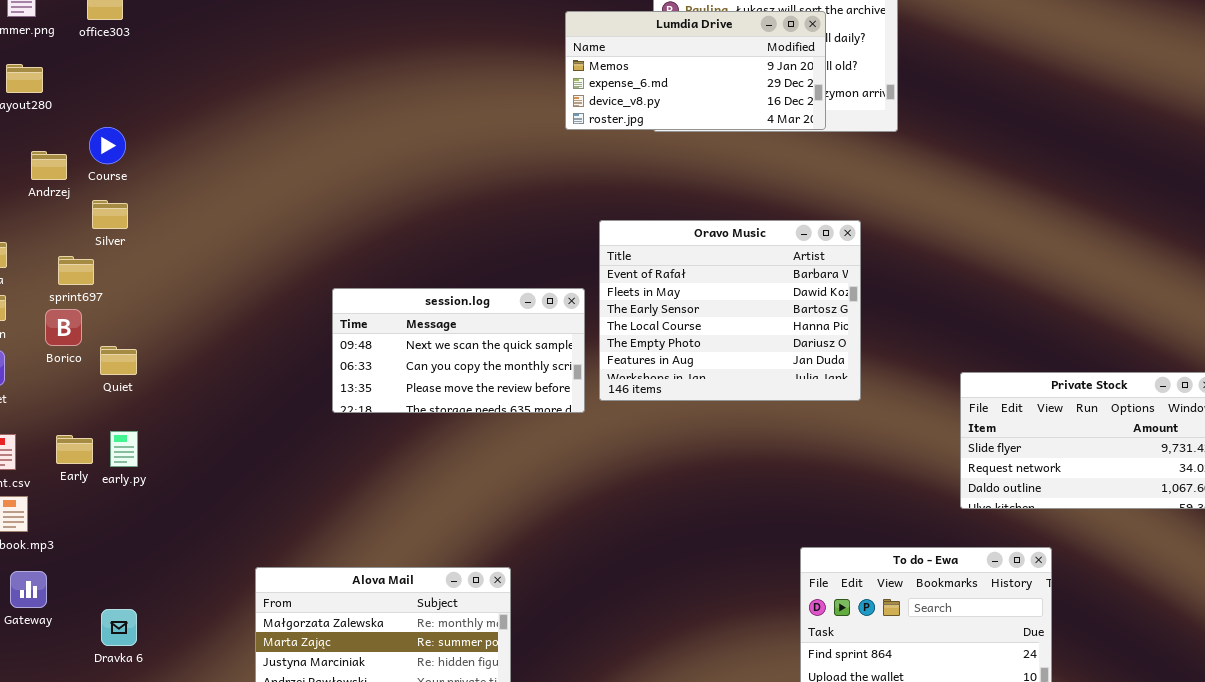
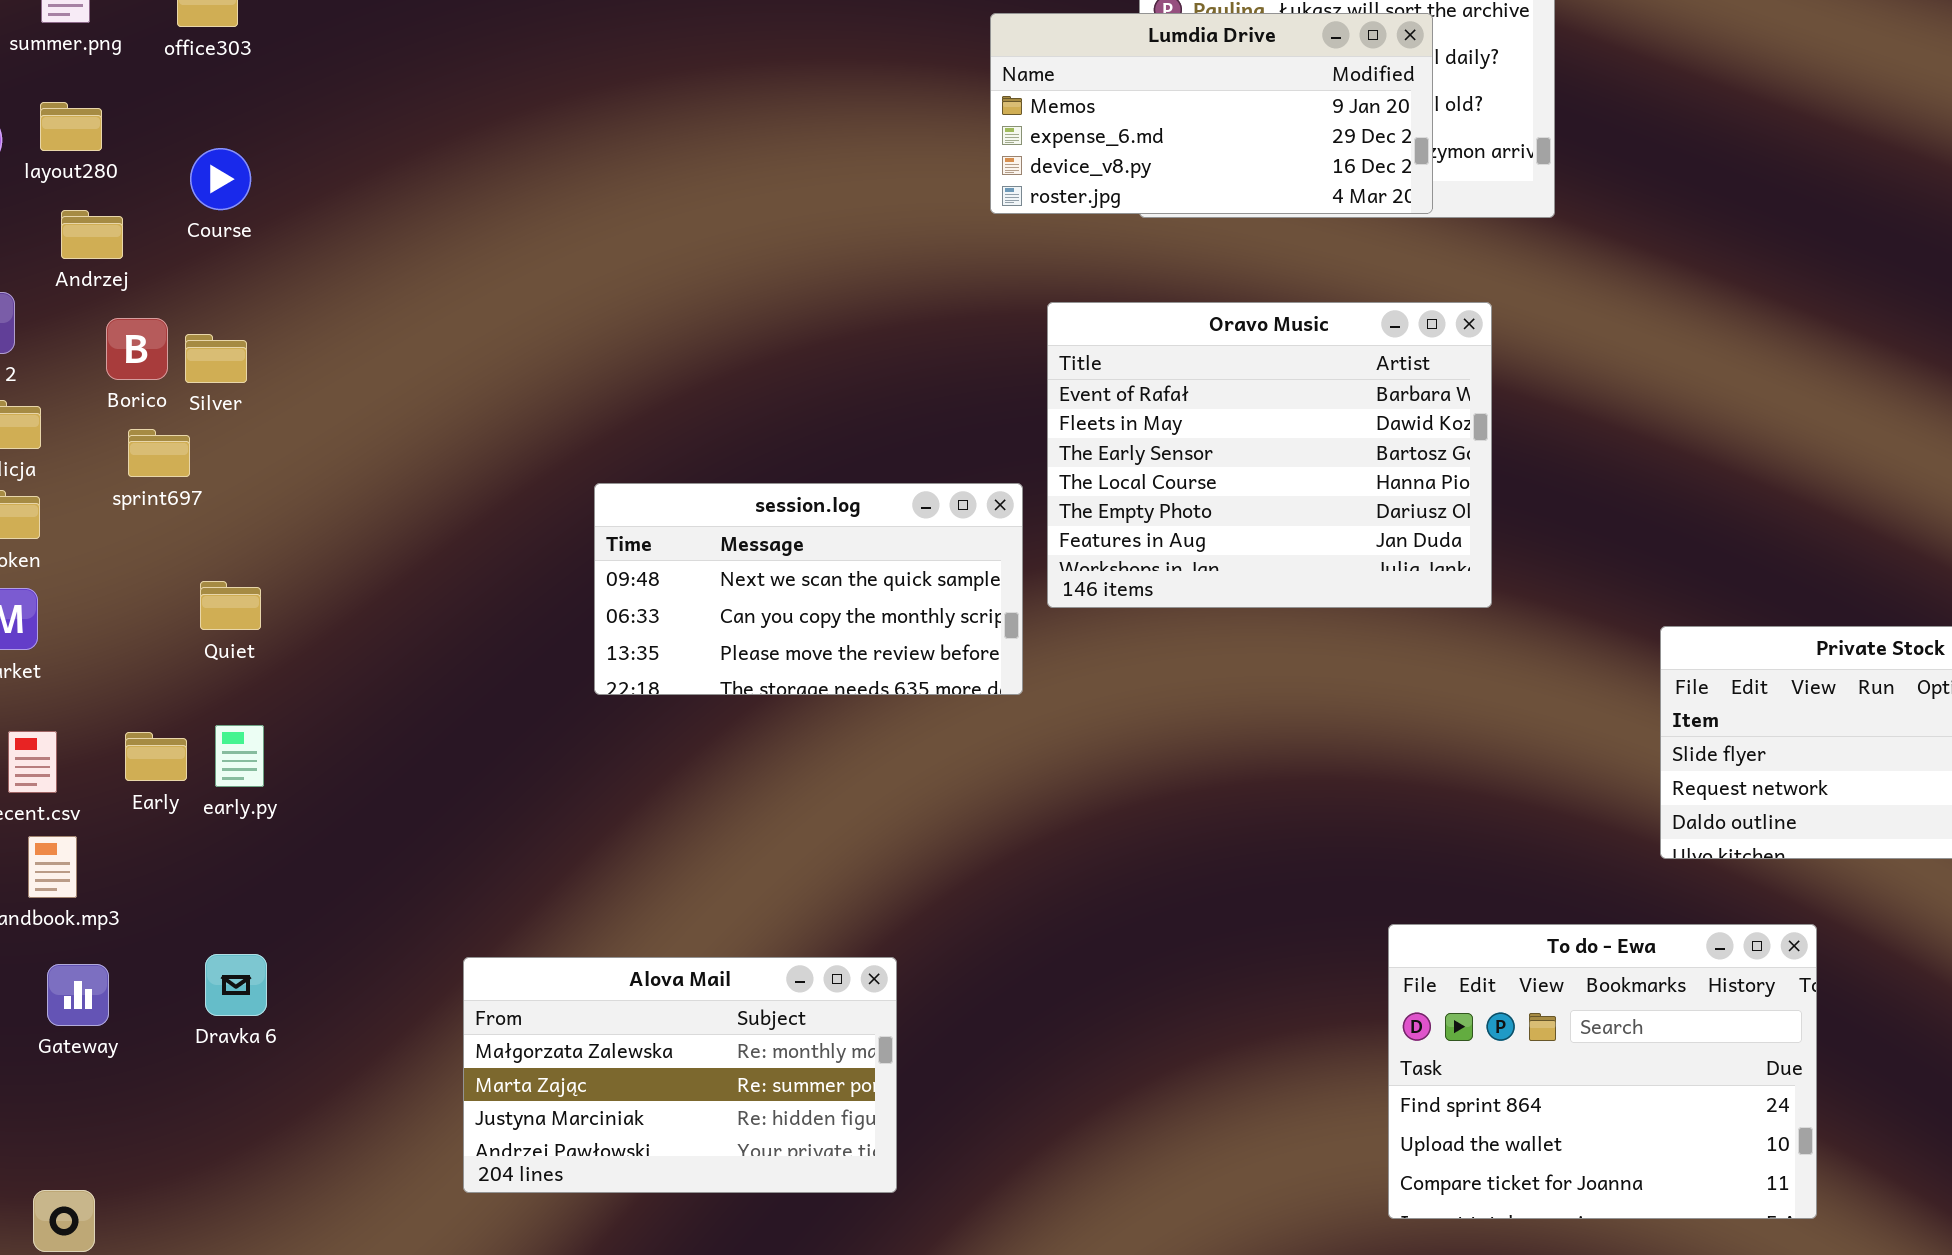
Course: [89,127,126,164] -> [190,148,251,210], moved
Andrzej: [31,151,67,180] -> [61,210,123,259], moved
Oravo Music: [599,220,861,401] -> [1047,302,1492,608], moved
Borico: [45,309,82,346] -> [106,318,168,380], moved
Dravka 6: [101,609,137,646] -> [205,954,267,1016], moved

